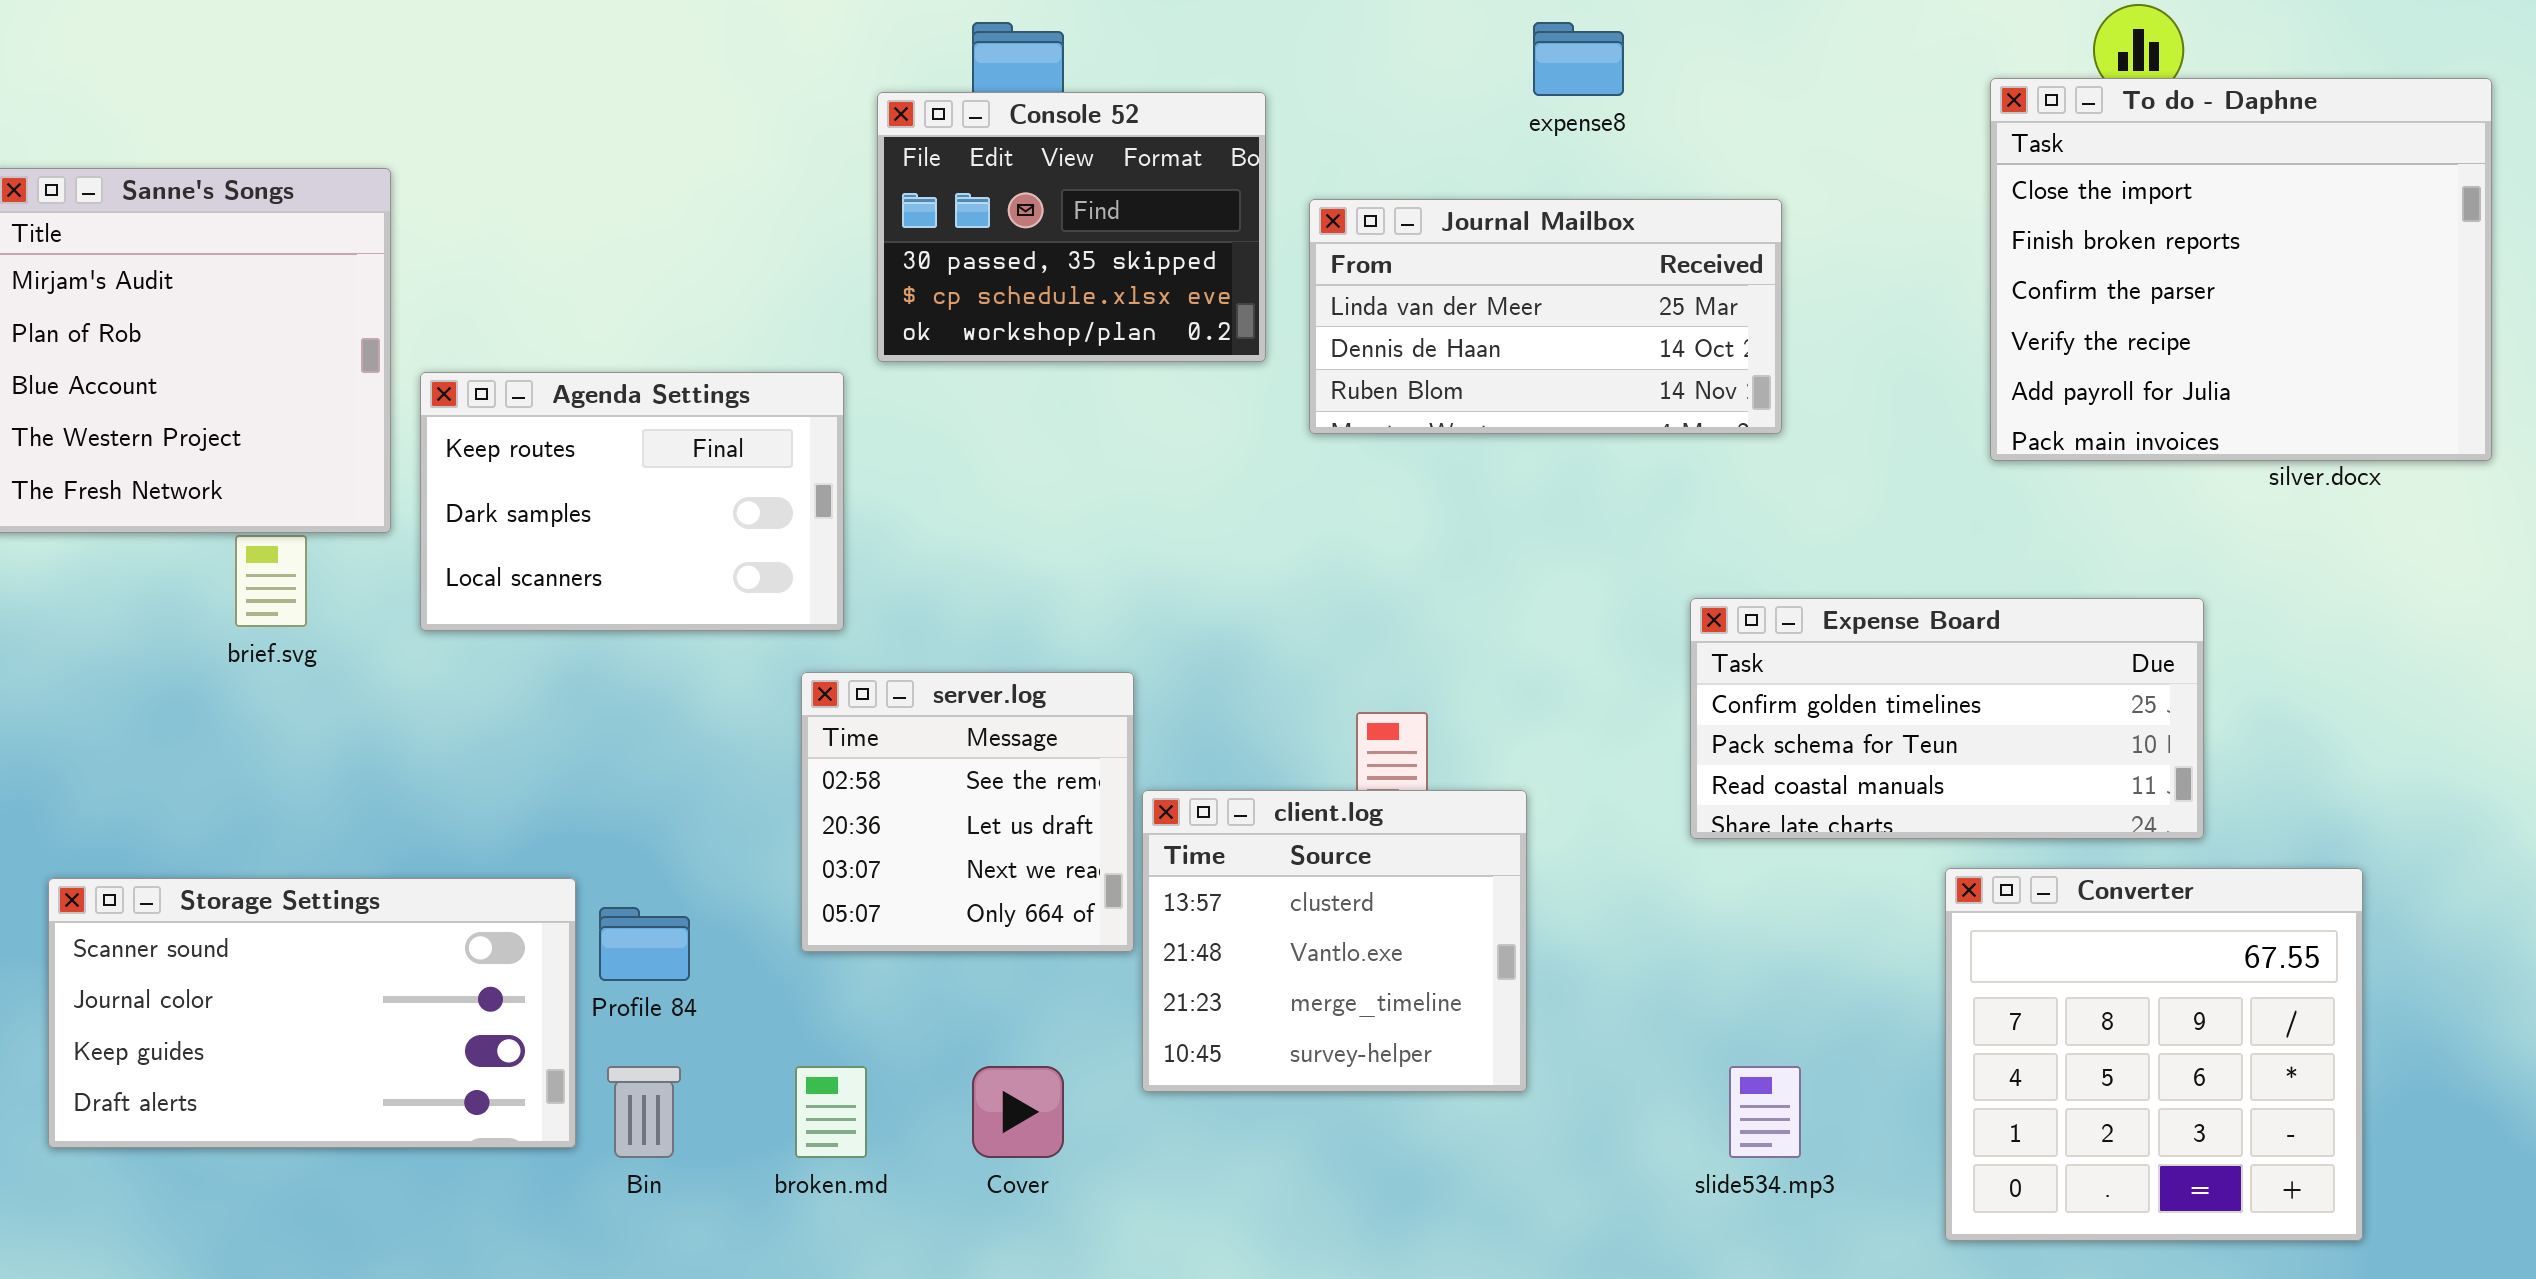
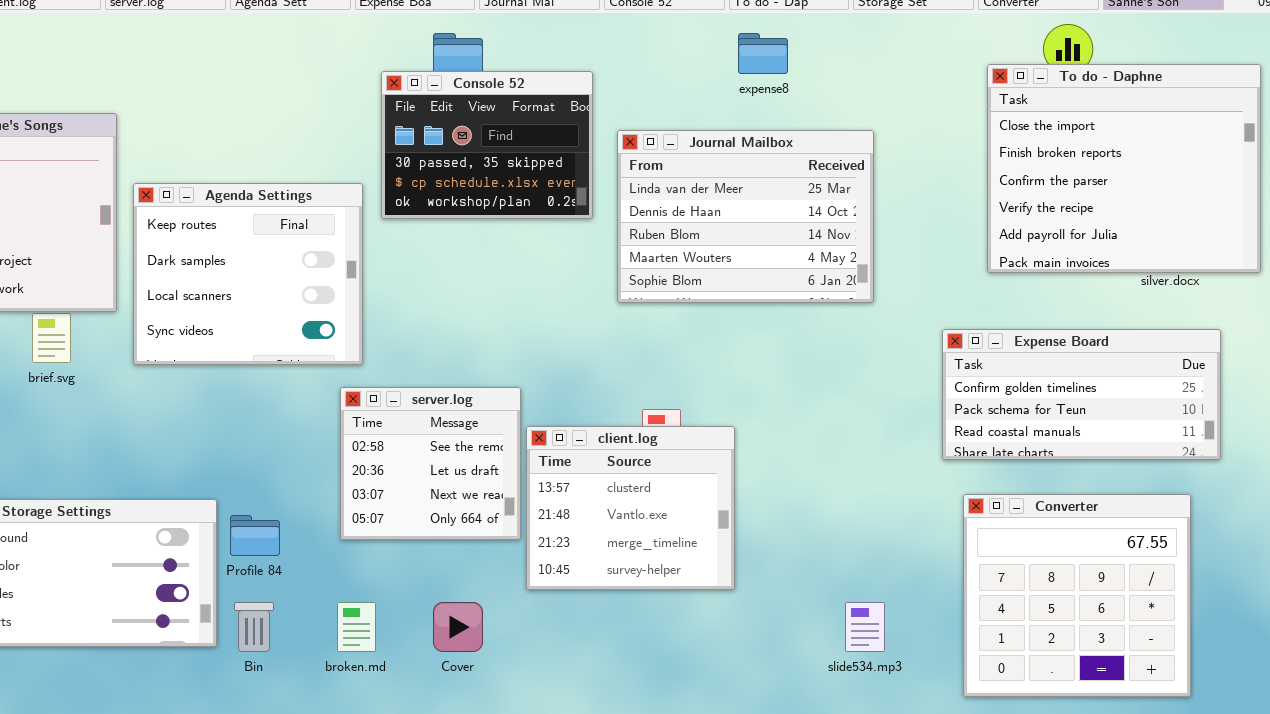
Journal Mailbox: [1309,199,1782,434] -> [617,130,874,303], resized
Agenda Settings: [420,372,844,631] -> [133,183,363,365], resized
Expense Board: [1690,598,2204,839] -> [942,329,1221,460], moved
client.log: [1142,790,1527,1092] -> [526,426,735,590], moved

